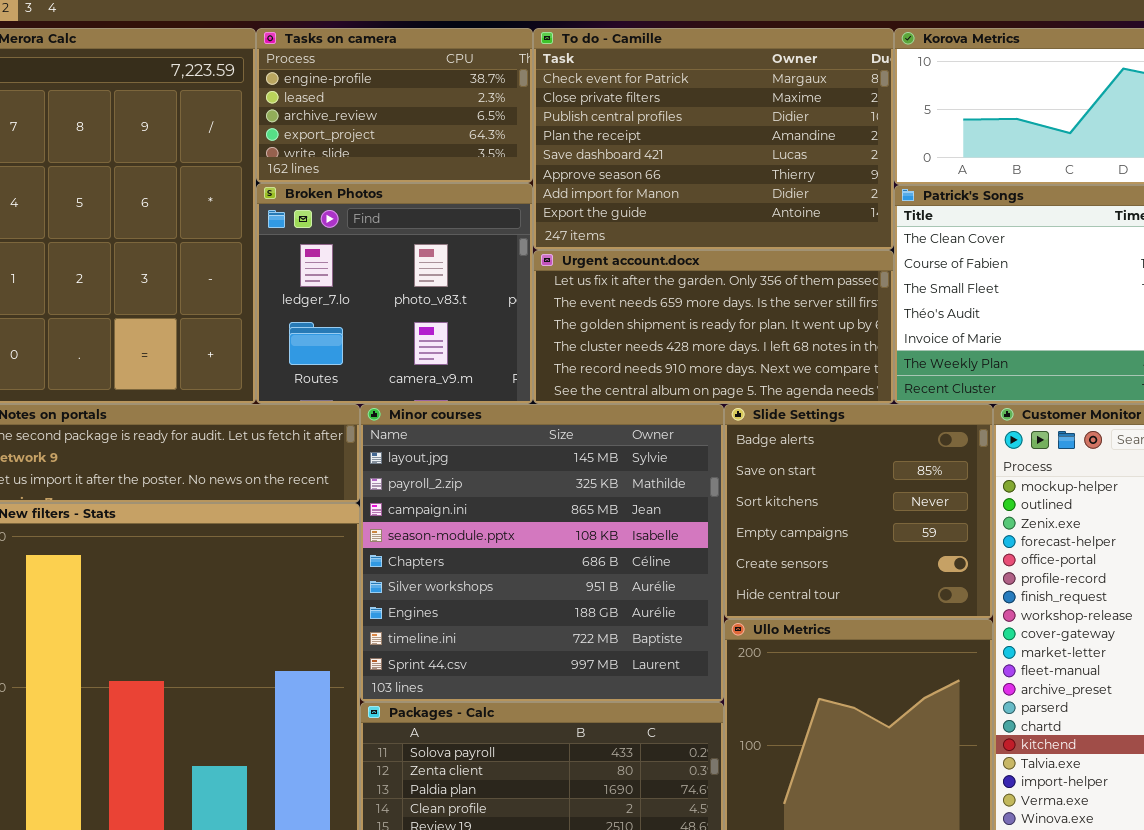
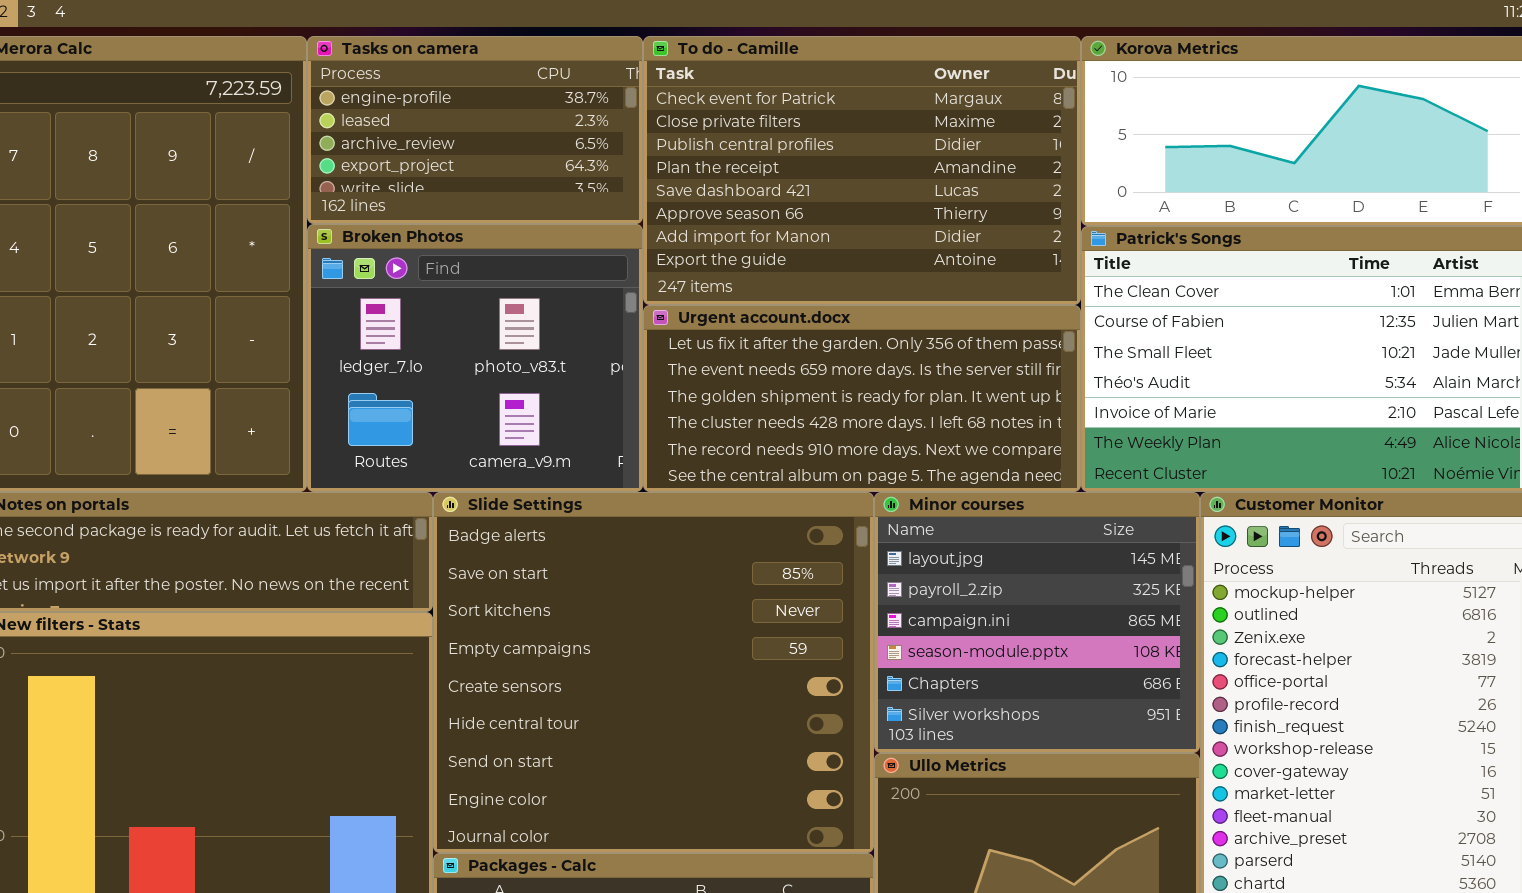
Minor courses: [360,404,724,702] -> [874,492,1200,753], moved, resized
Slide Settings: [724,404,993,619] -> [433,492,874,853], moved, resized

